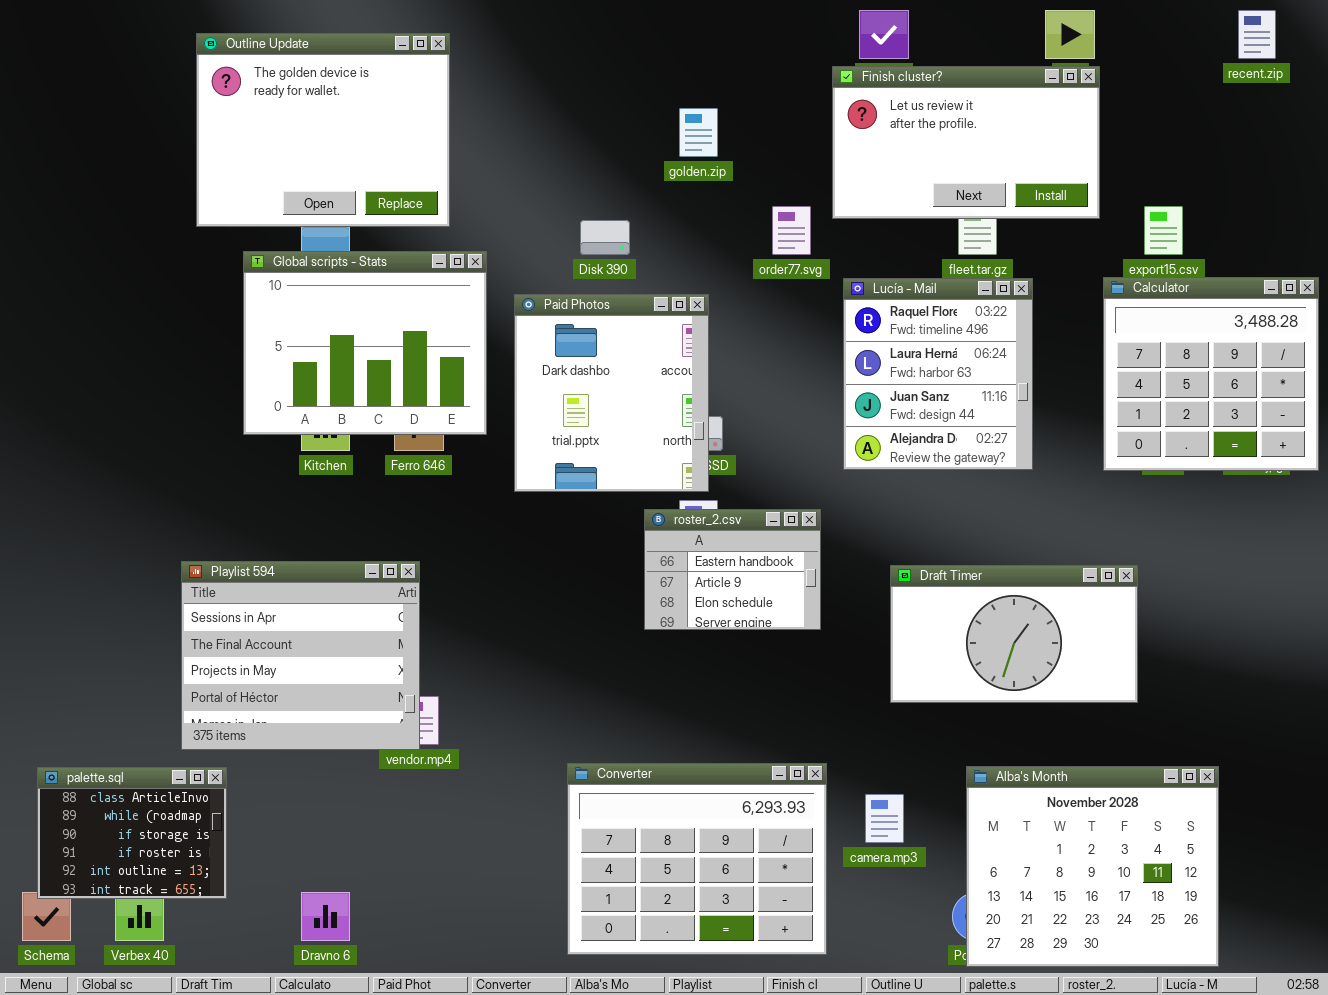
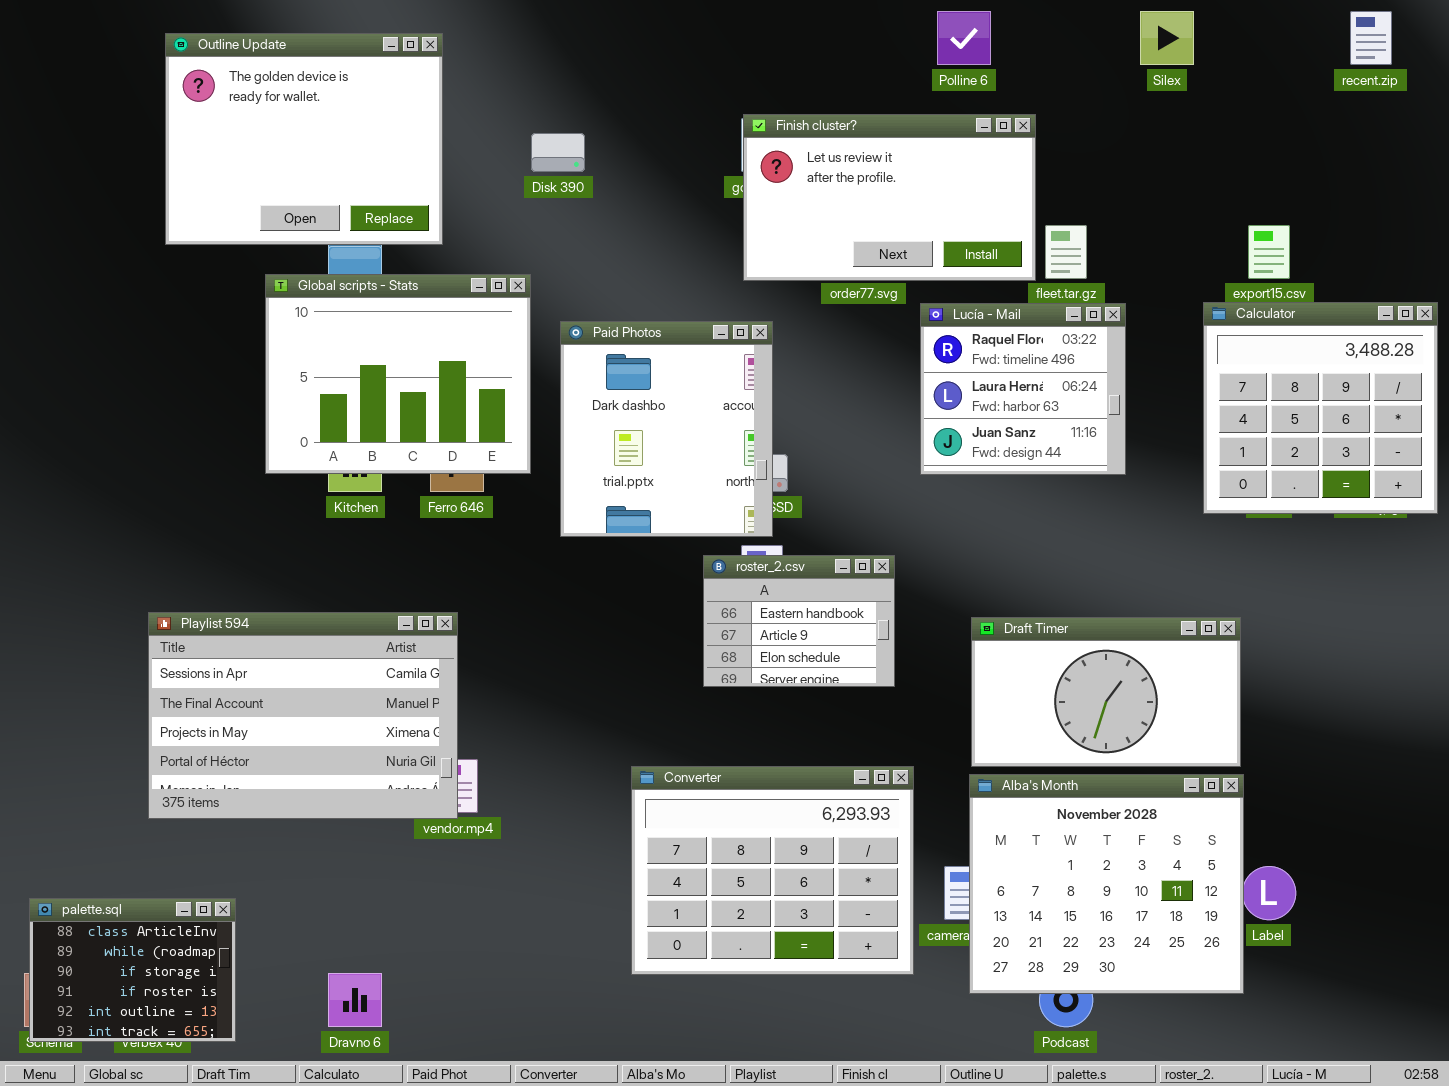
Outline Update: [196,33,450,227] -> [165,33,443,245], moved
Finish cluster?: [832,66,1100,219] -> [743,114,1036,281], moved
Disk 390: [580,220,630,255] -> [531,133,585,172], moved
Lucía - Mail: [843,278,1033,470] -> [920,303,1126,475], resized
Playlist 594: [181,561,420,750] -> [148,612,458,819], resized
Converter: [567,763,827,955] -> [631,766,914,975], moved
Alba's Month: [966,766,1219,967] -> [969,774,1244,994], moved
palette.sql: [37,767,227,899] -> [29,898,236,1042], moved

